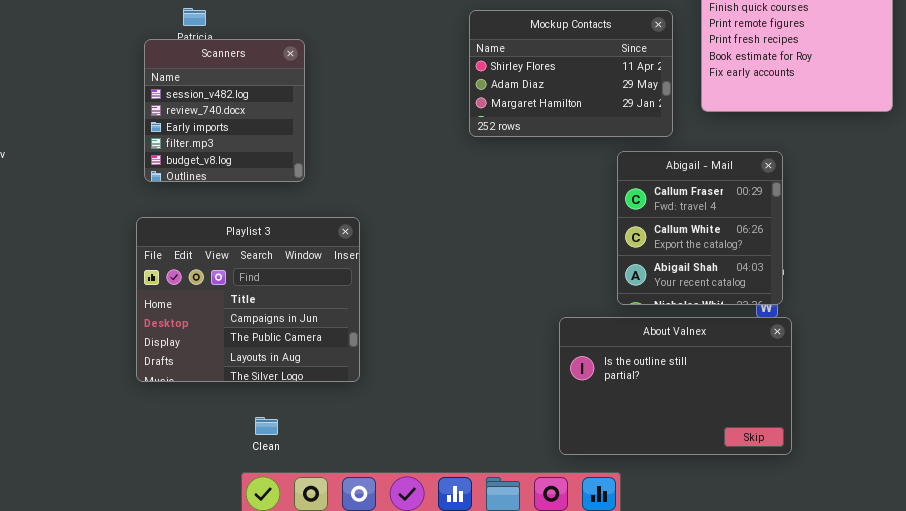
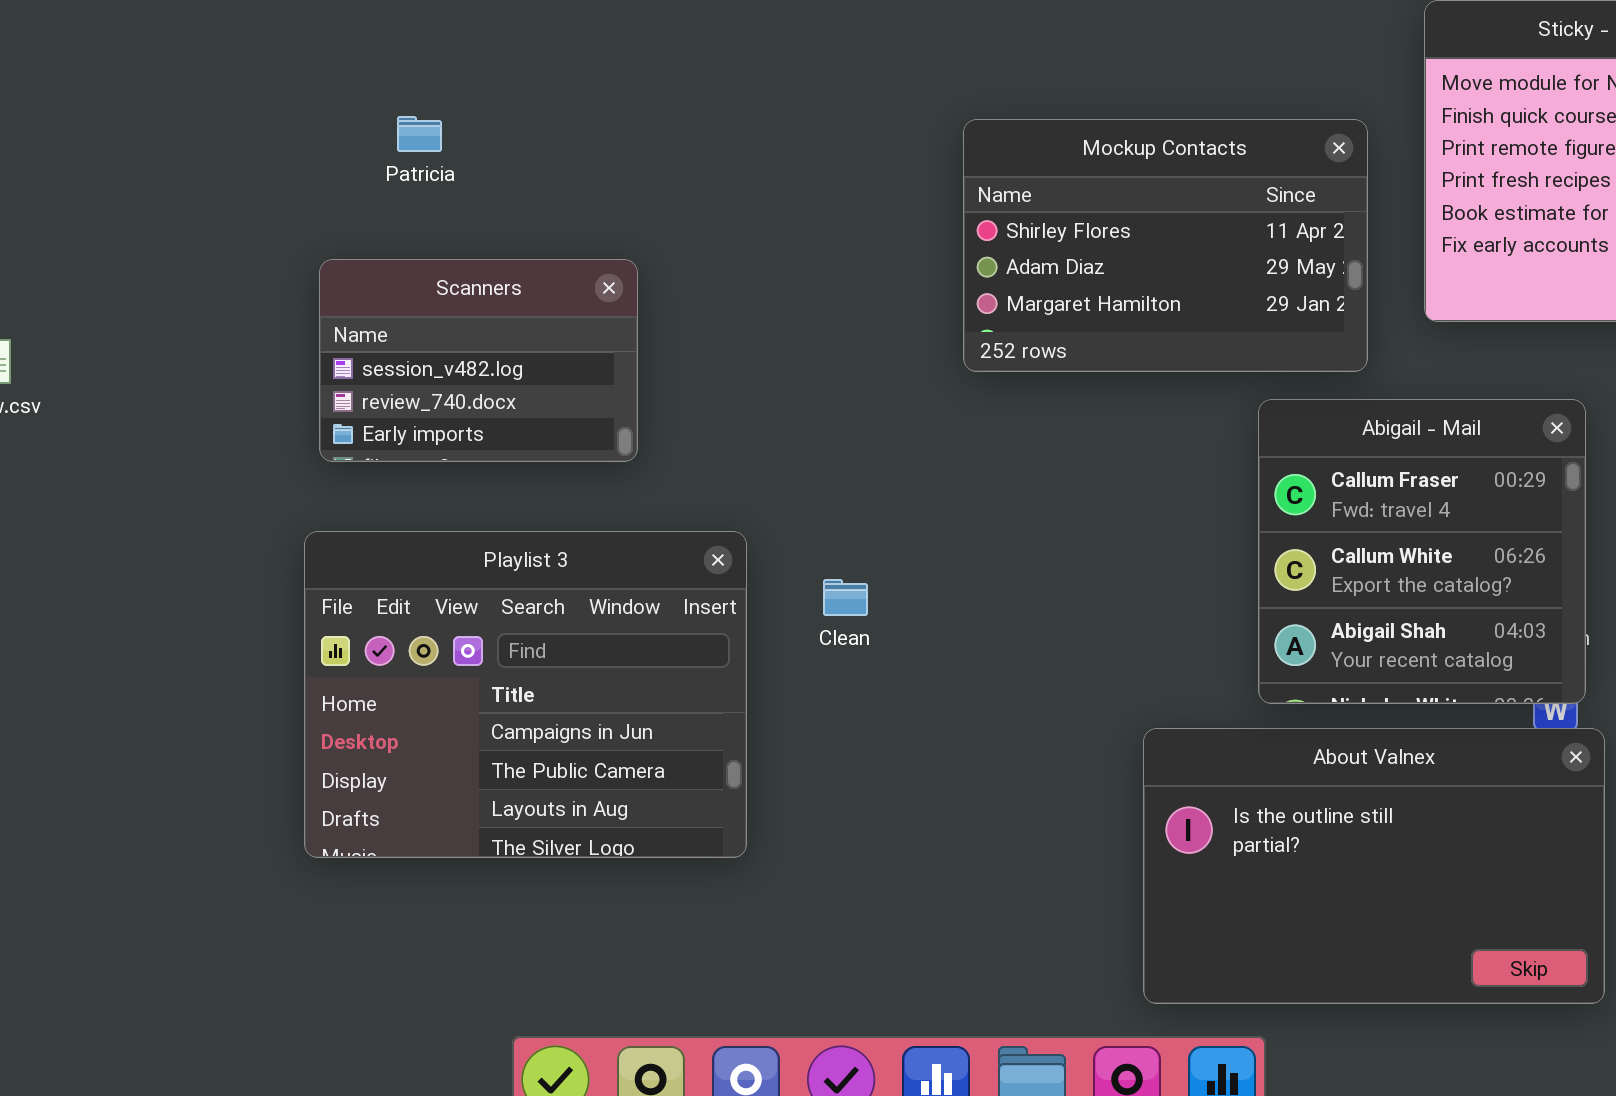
Scanners: [144,39,305,182] -> [319,259,638,462], resized
Clean: [255,417,278,435] -> [823,579,868,616], moved

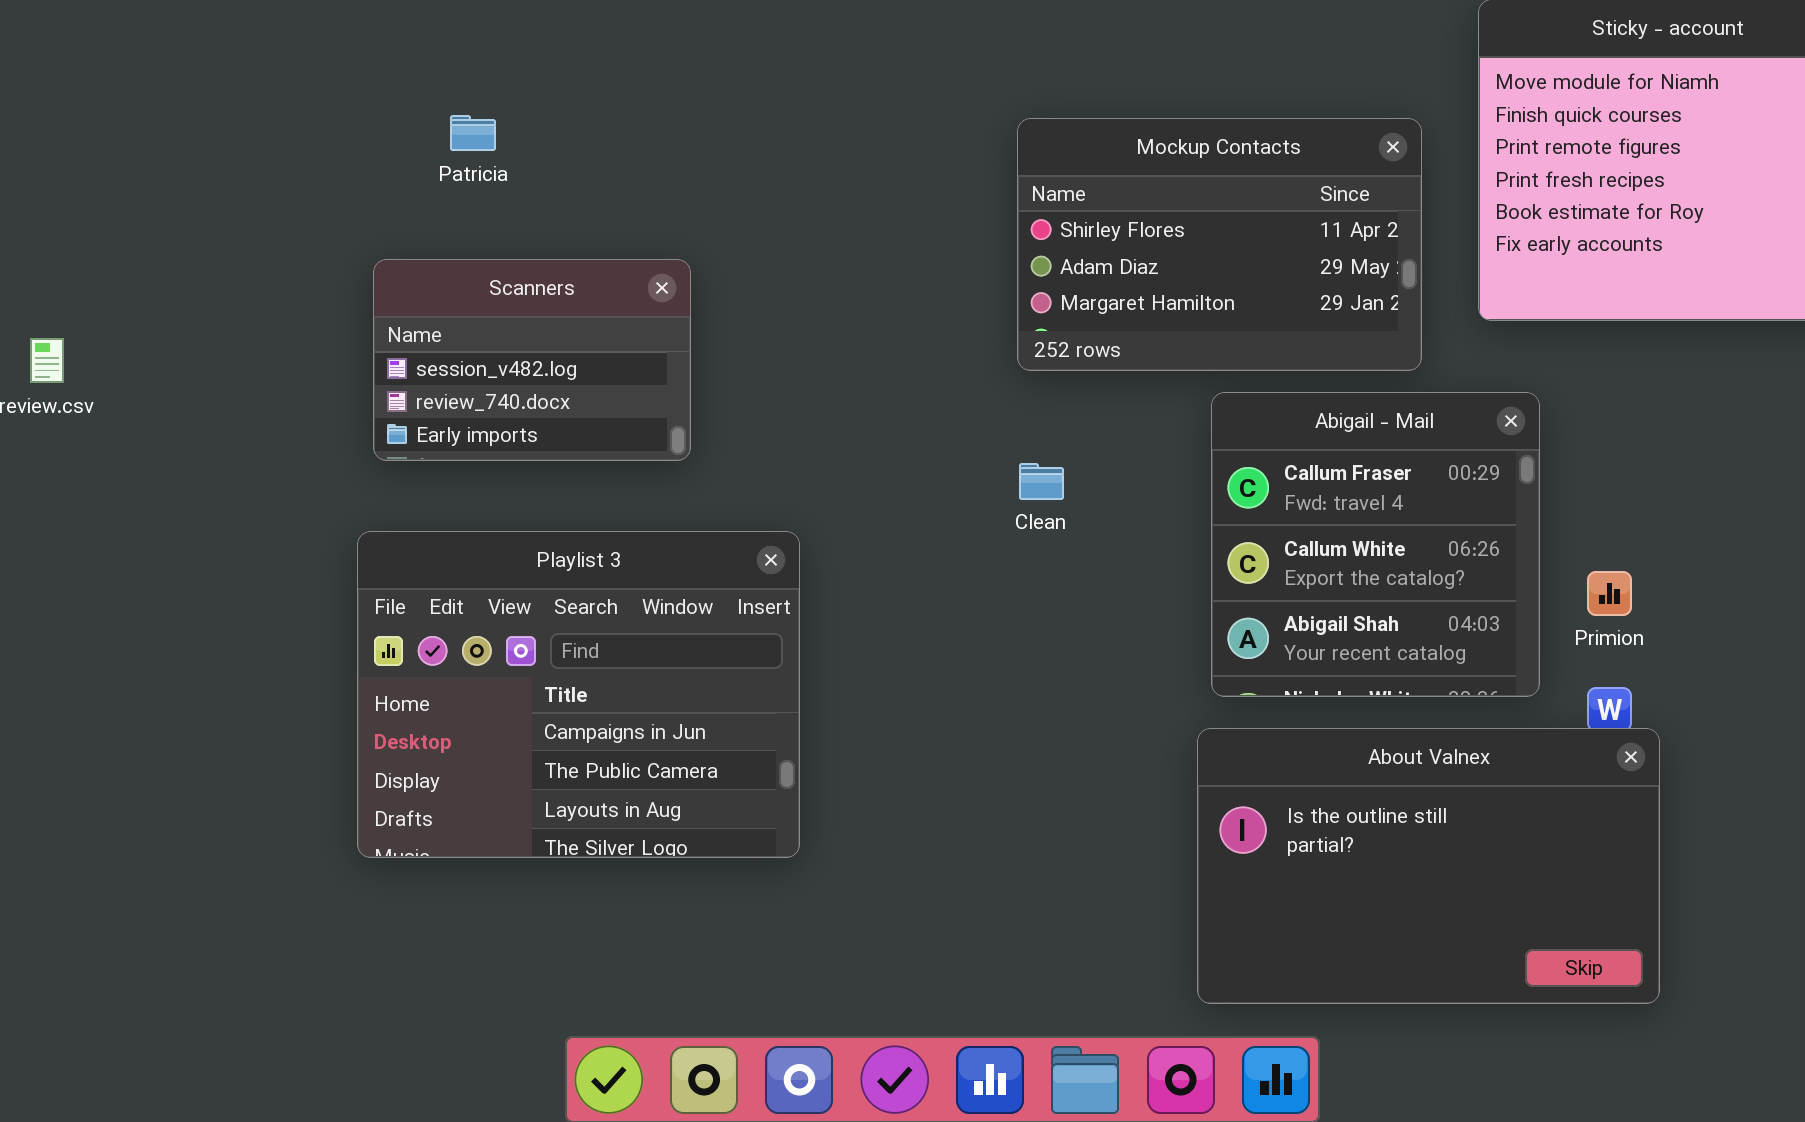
Abigail - Mail: [1258,399,1586,704] -> [1211,392,1540,697], moved
Clean: [823,579,868,616] -> [1019,463,1064,500], moved

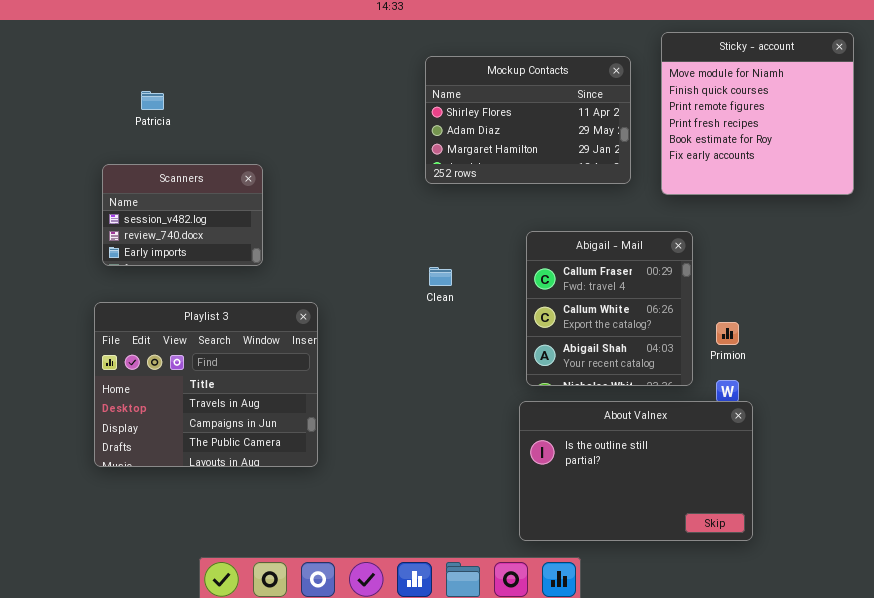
Mockup Contacts: [1017,118,1422,371] -> [425,56,631,184], moved
Playlist 3: [357,531,800,858] -> [94,302,318,467], scrolled up 1 row

